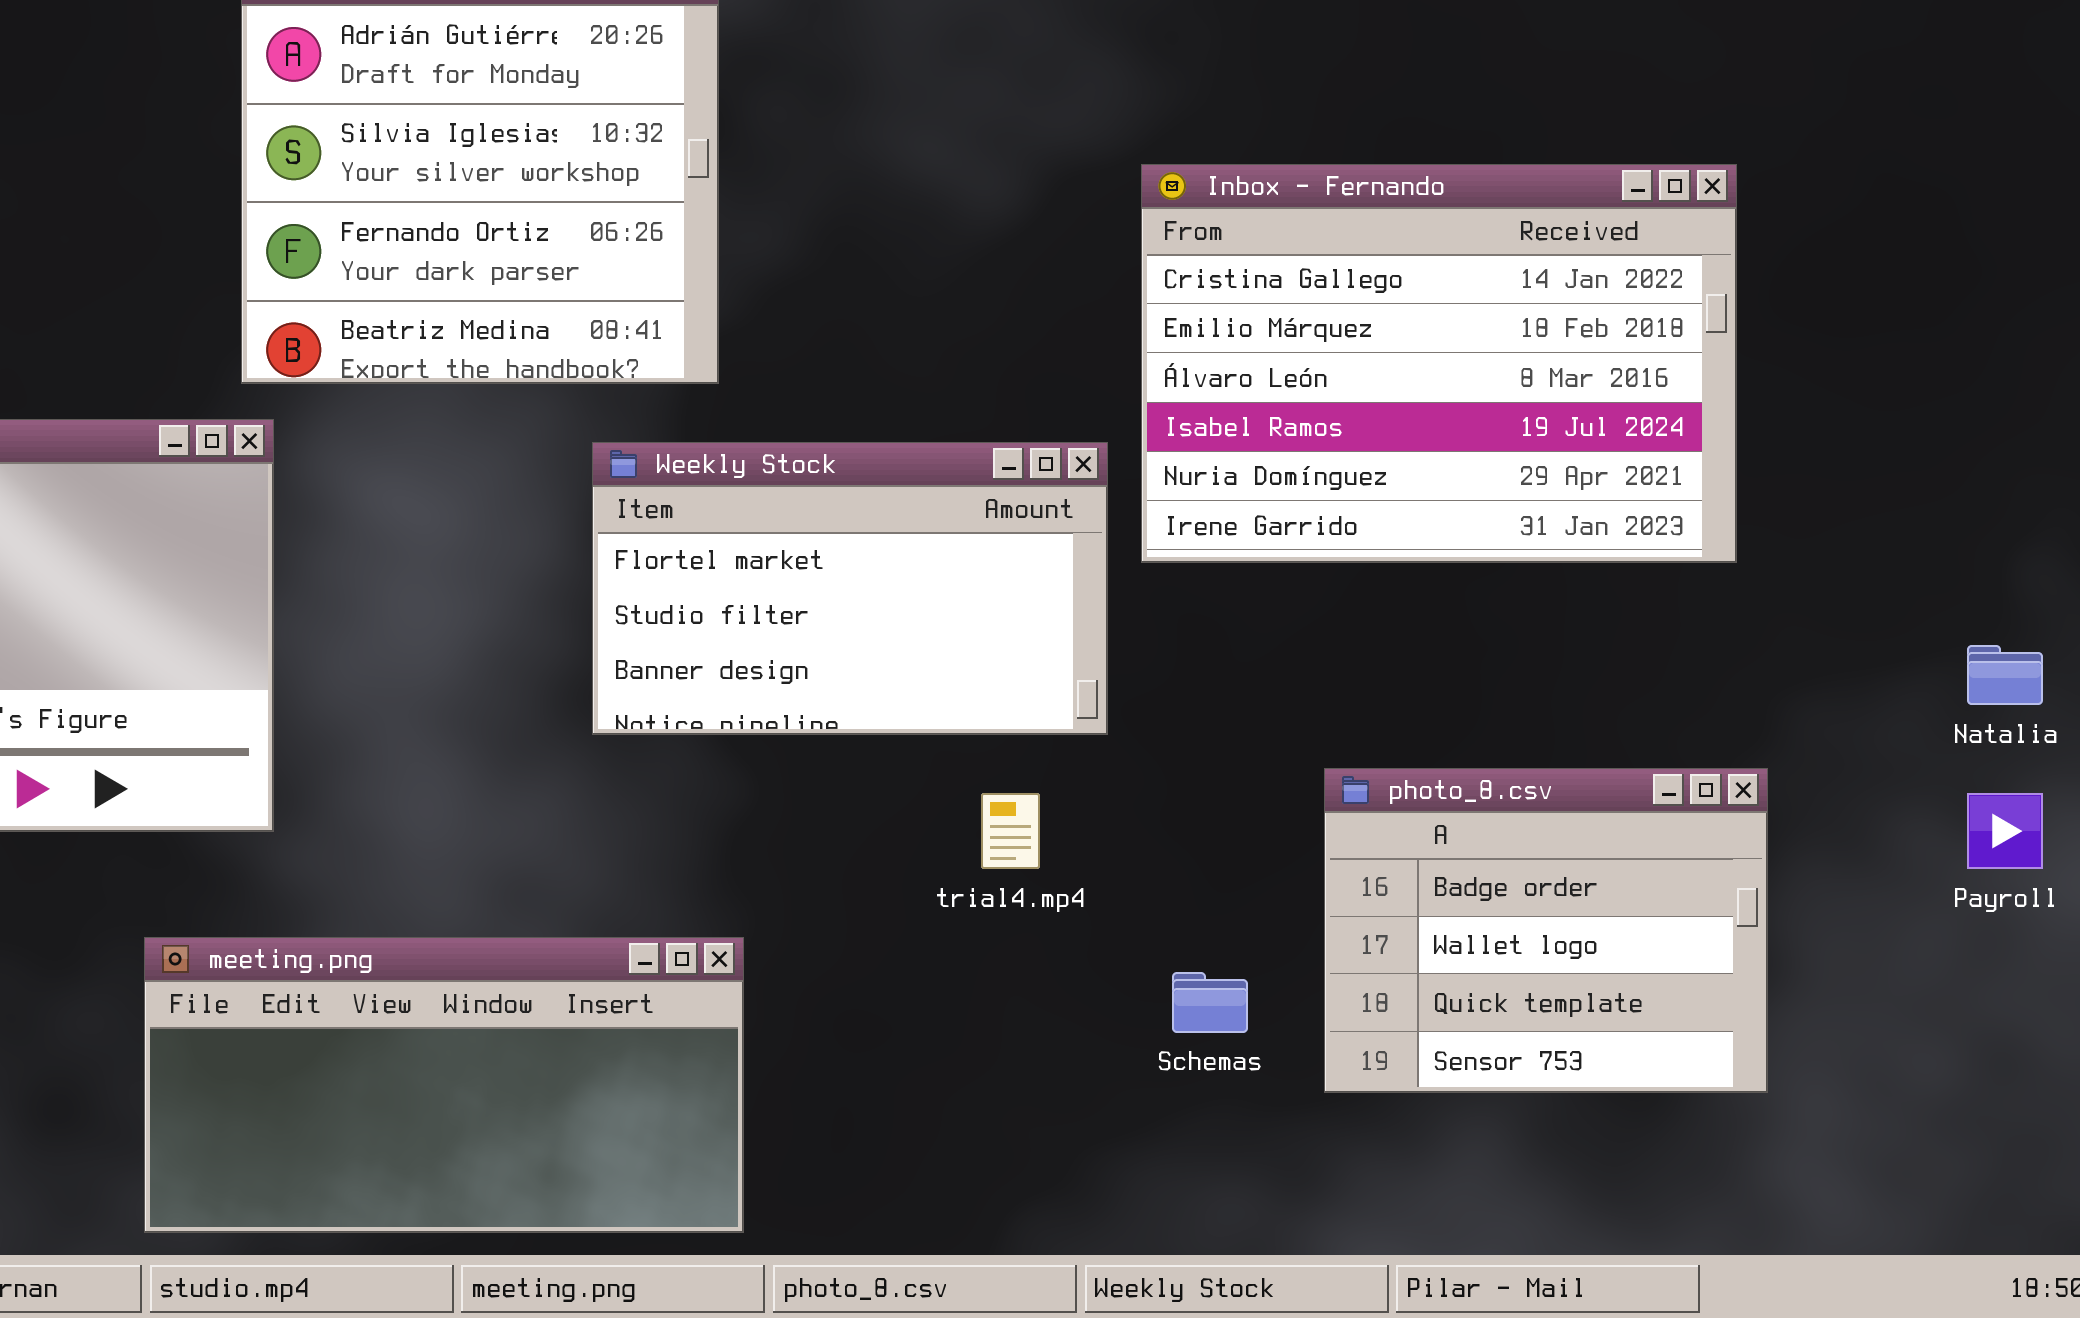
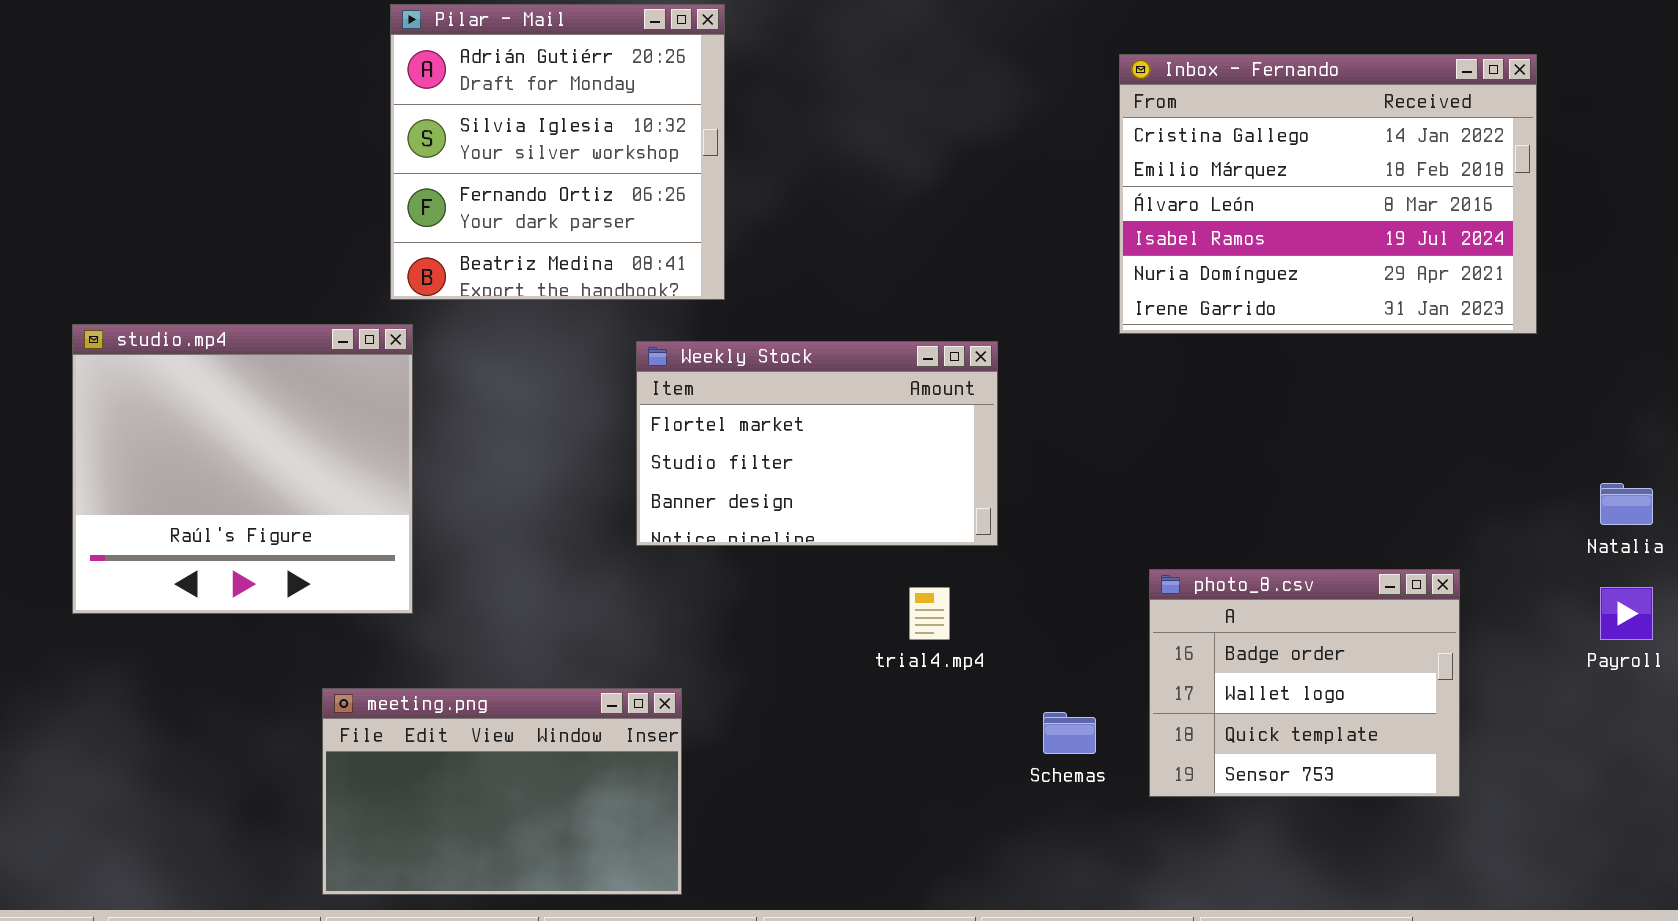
Inbox - Fernando: [1141,164,1737,563] -> [1119,54,1537,334], moved
meeting.png: [144,937,744,1233] -> [322,688,682,895], resized

